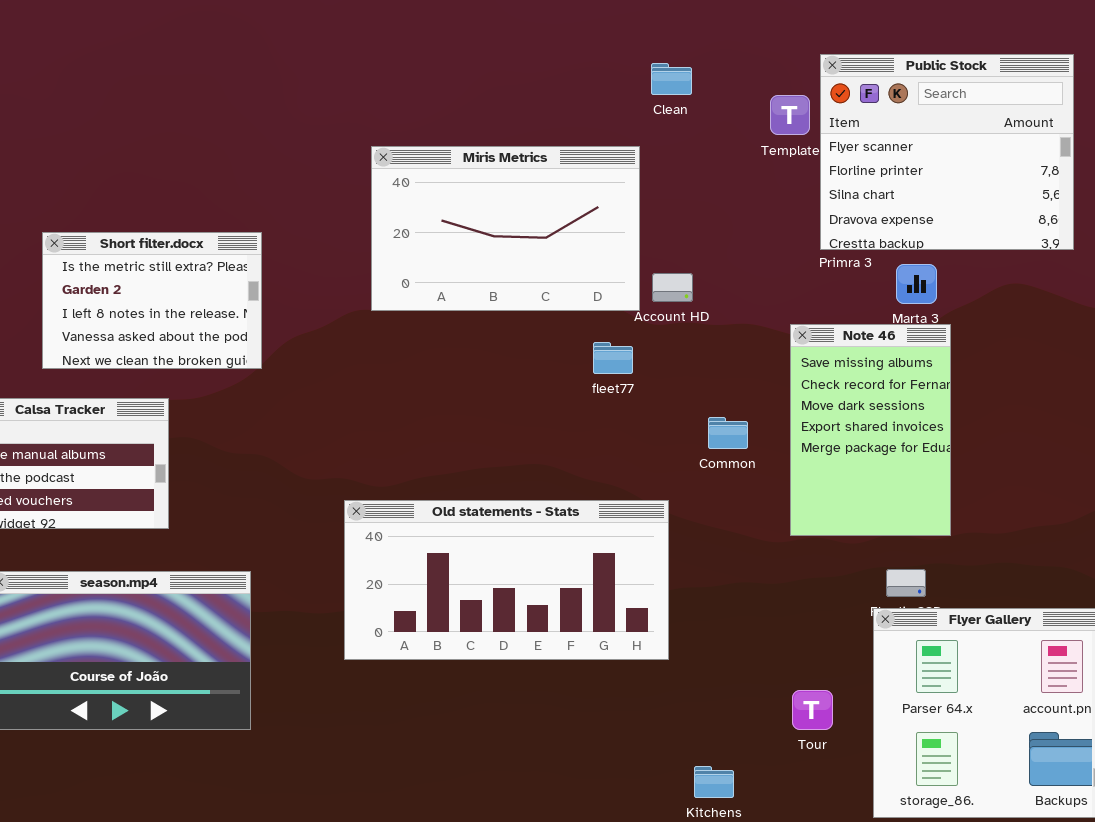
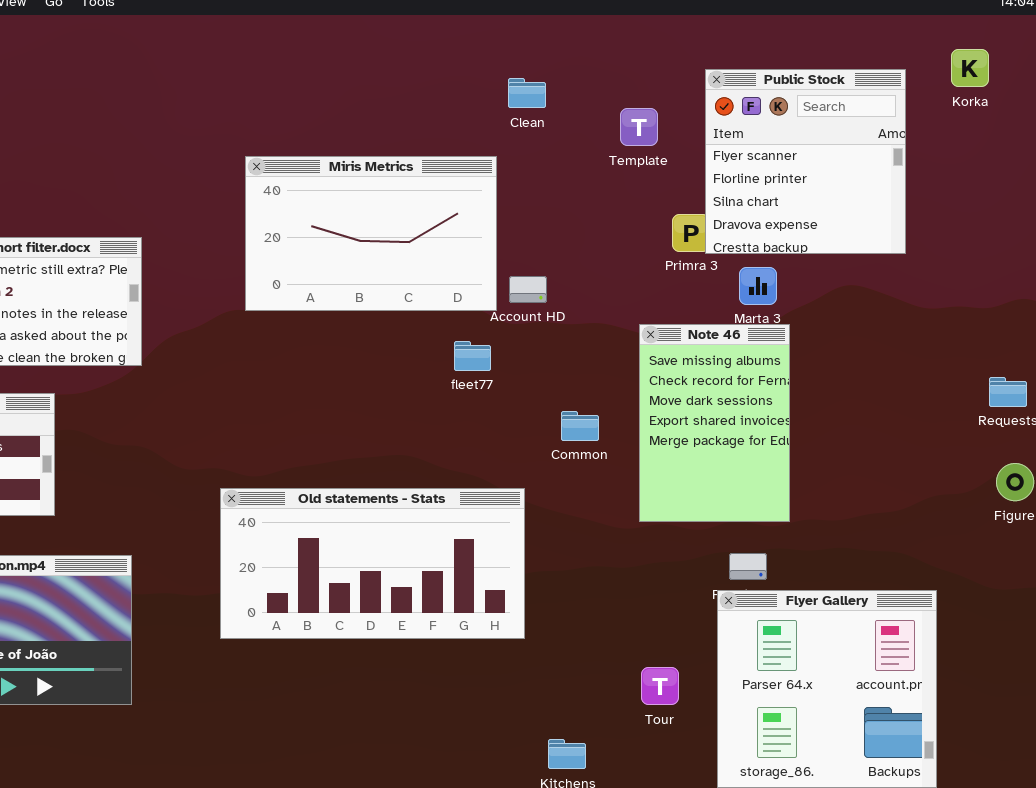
Public Stock: [820,54,1074,250] -> [705,69,906,254], resized

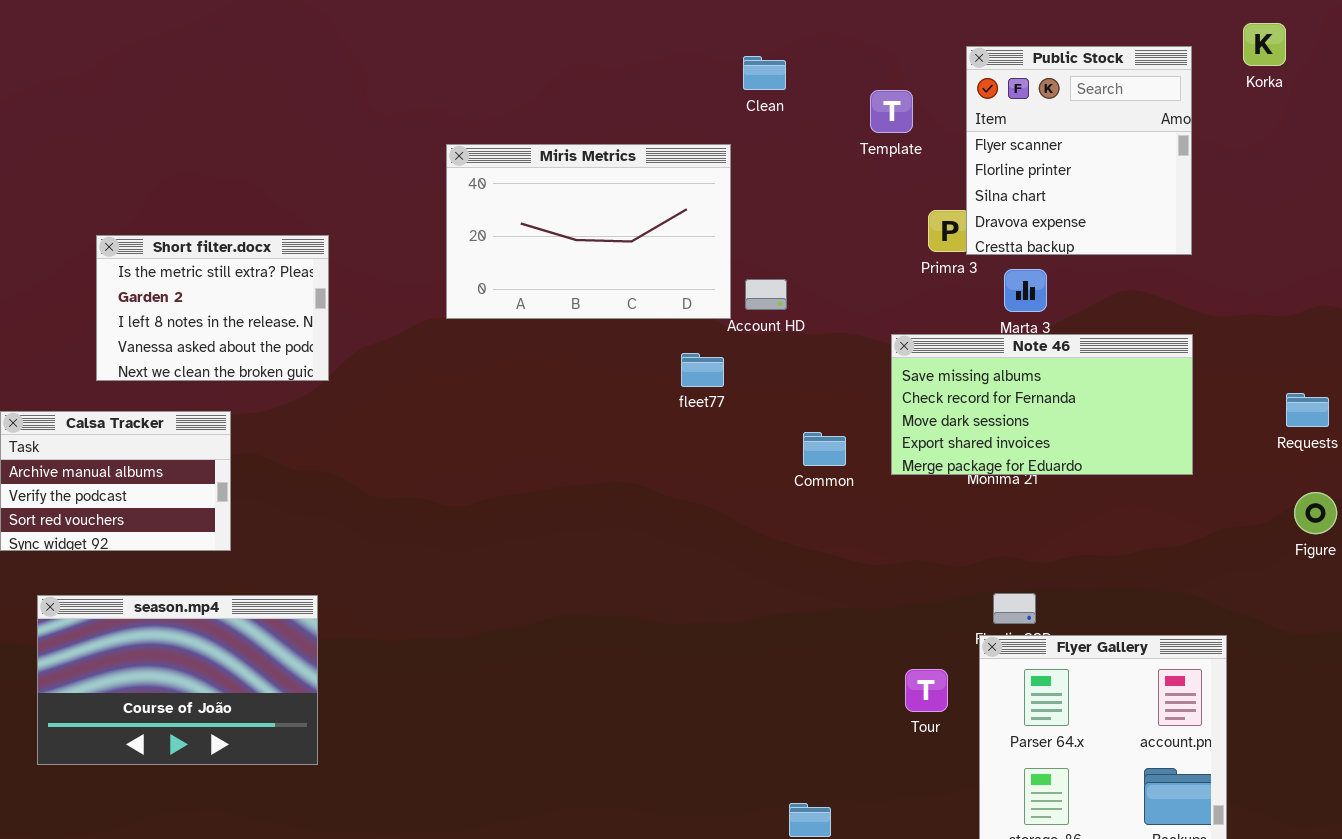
Note 46: [639,324,790,522] -> [891,334,1193,475], resized
Old statements - Stats: [220,488,525,639] -> none, closed
Tour: [641,667,679,705] -> [905,669,948,712], moved

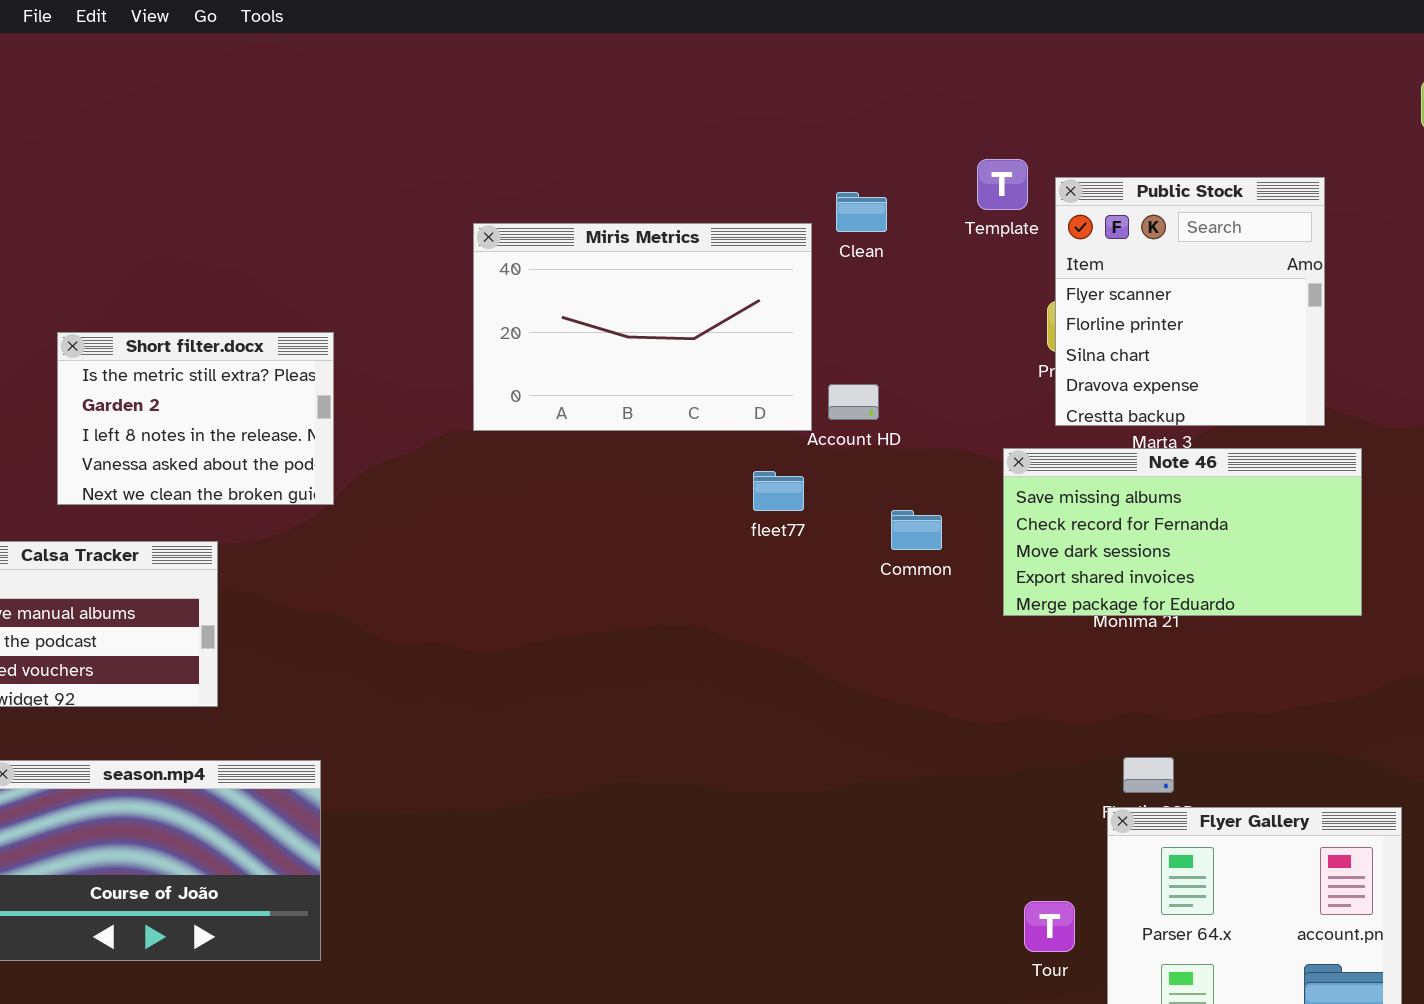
Public Stock: [966,46,1192,255] -> [1055,177,1325,426], moved
Clean: [743,56,786,90] -> [836,192,887,232], moved
Common: [803,432,846,466] -> [891,510,942,550], moved
Tour: [905,669,948,712] -> [1024,901,1075,952], moved

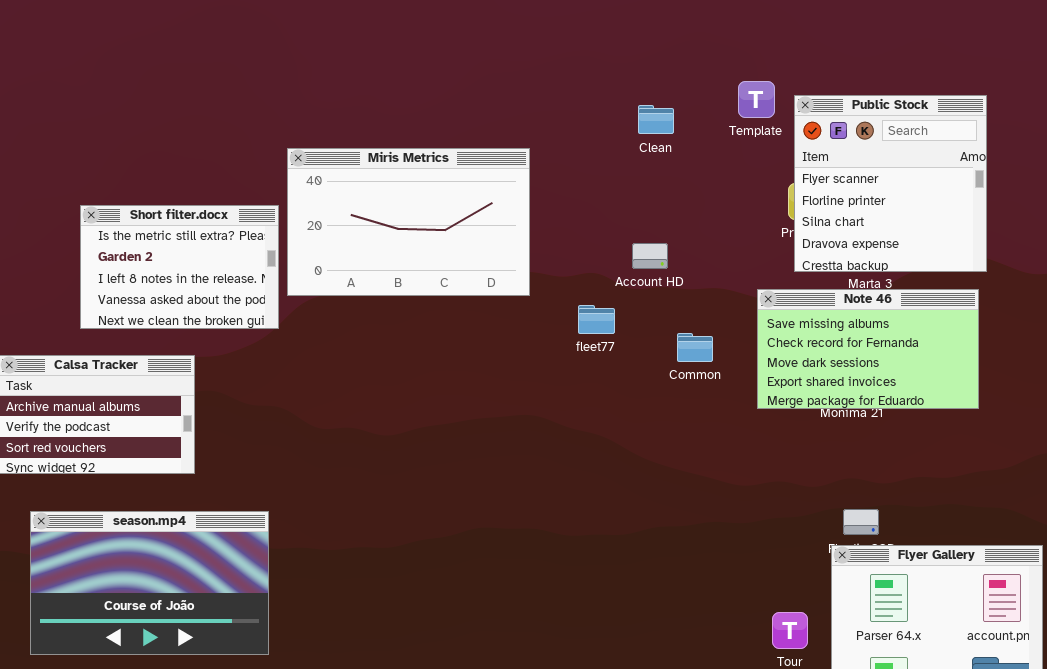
Miris Metrics: [473,223,812,431] -> [287,148,530,296], moved
Note 46: [1003,448,1362,616] -> [757,289,979,409], resized

